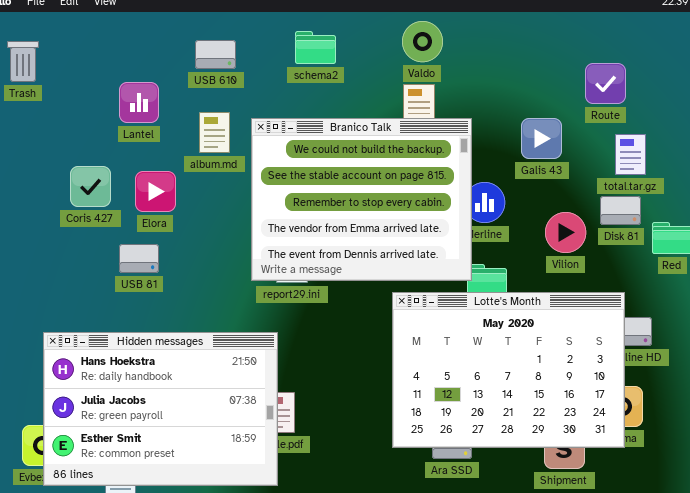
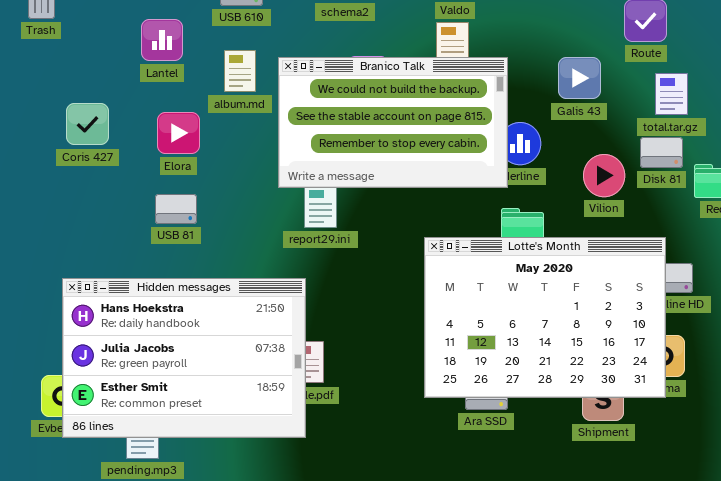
Branico Talk: [251,118,472,281] -> [278,57,508,188], resized
Coris 427: [70,166,111,207] -> [66,103,109,145], moved
USB 81: [119,244,159,273] -> [155,194,197,224], moved

